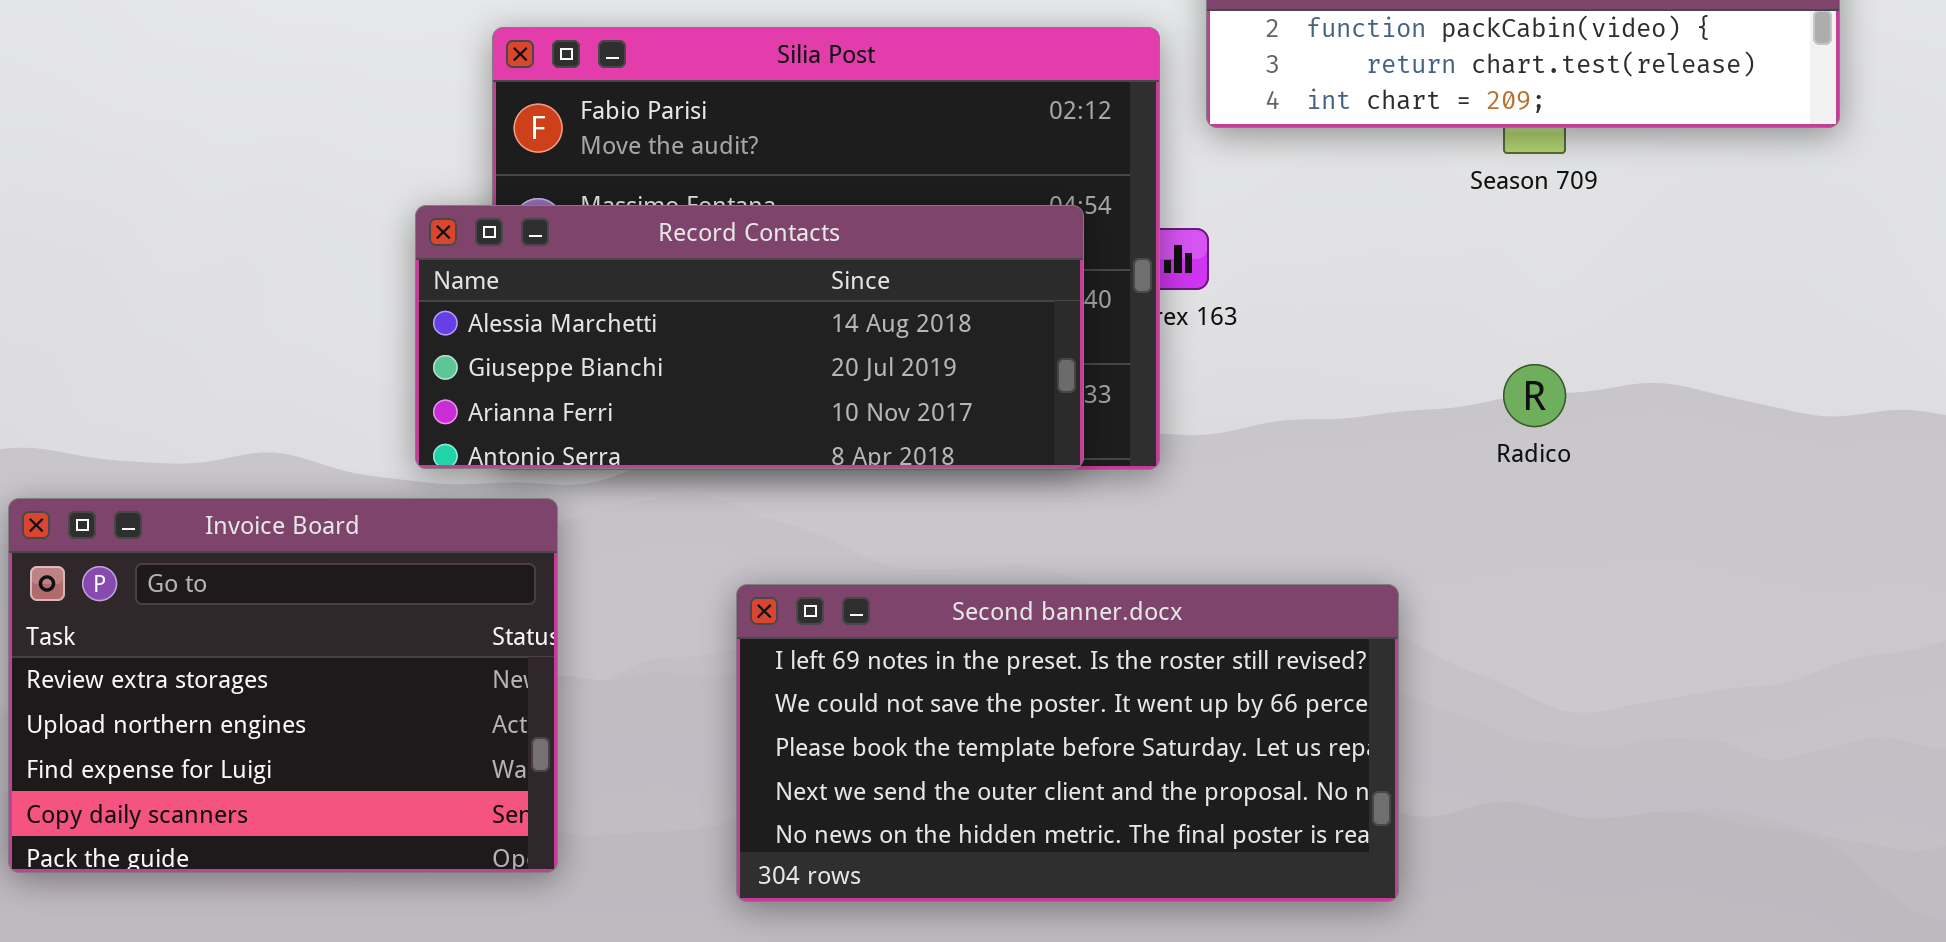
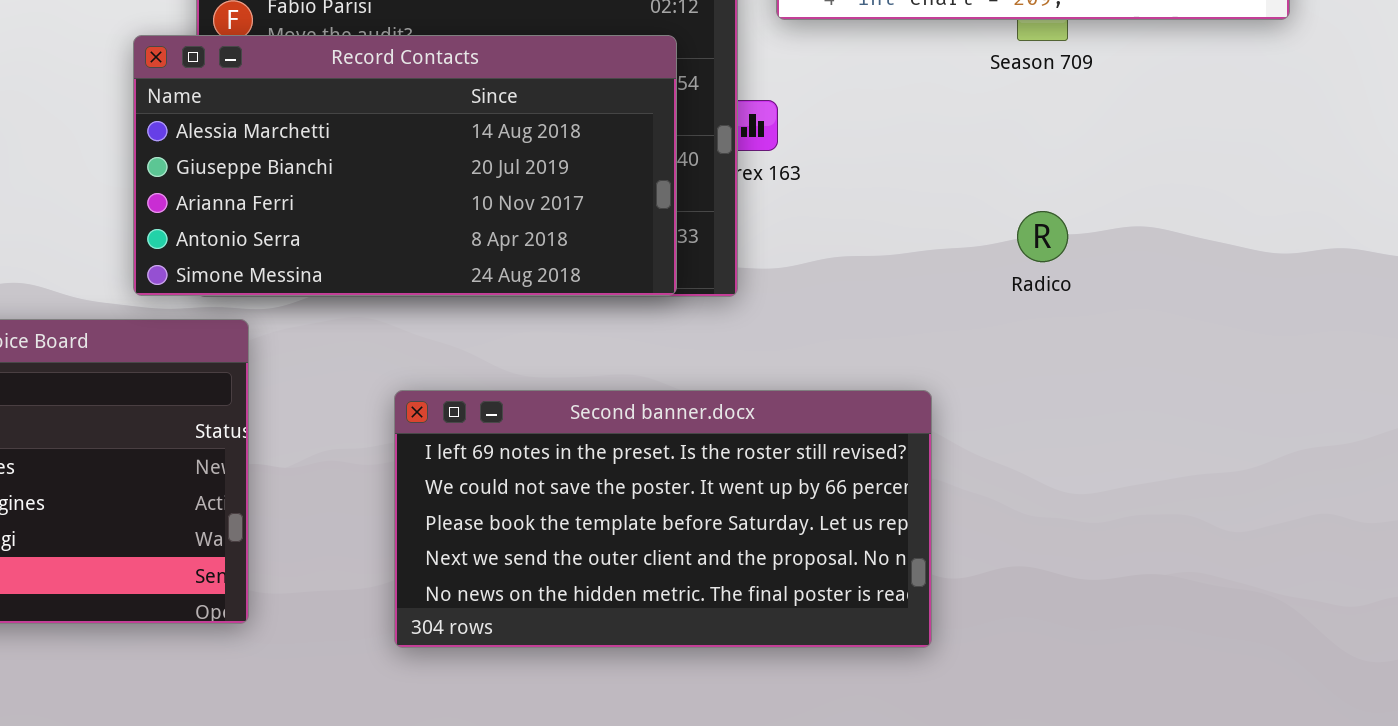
Record Contacts: [415,205,1084,469] -> [133,35,677,296], resized

